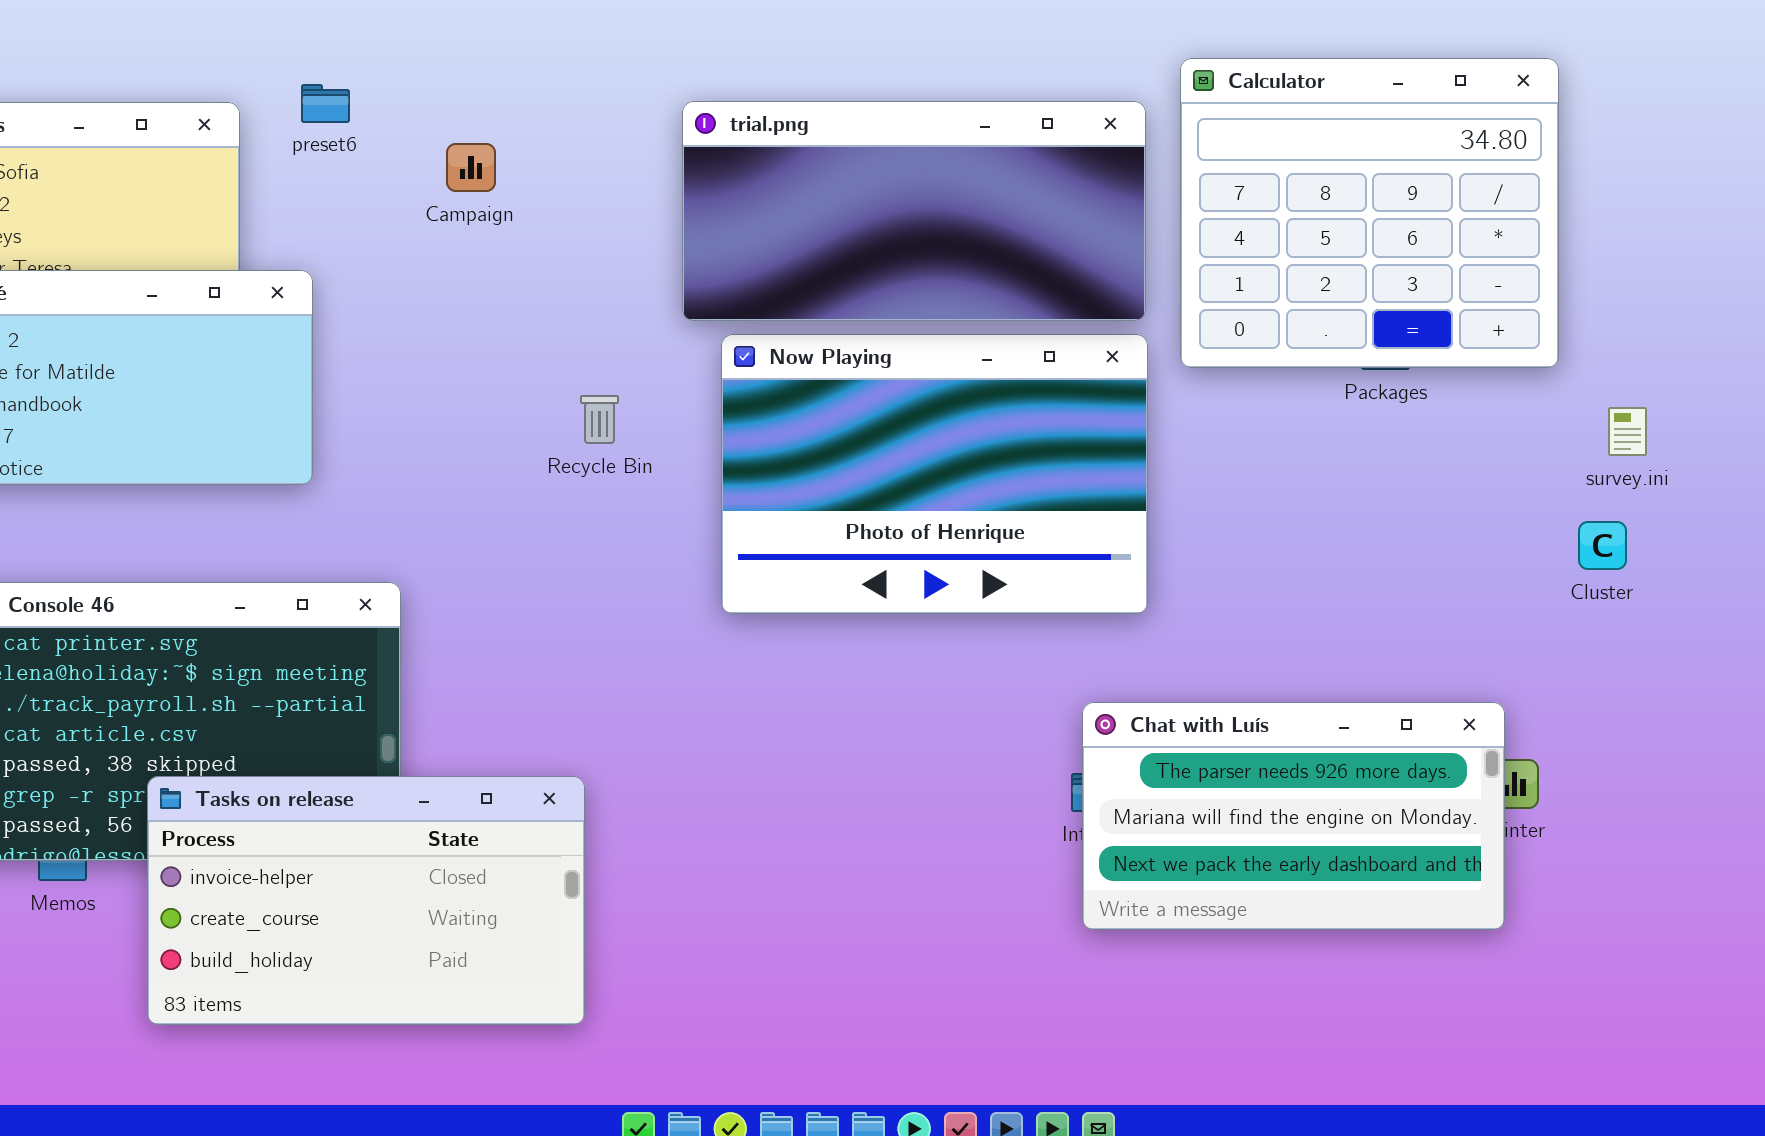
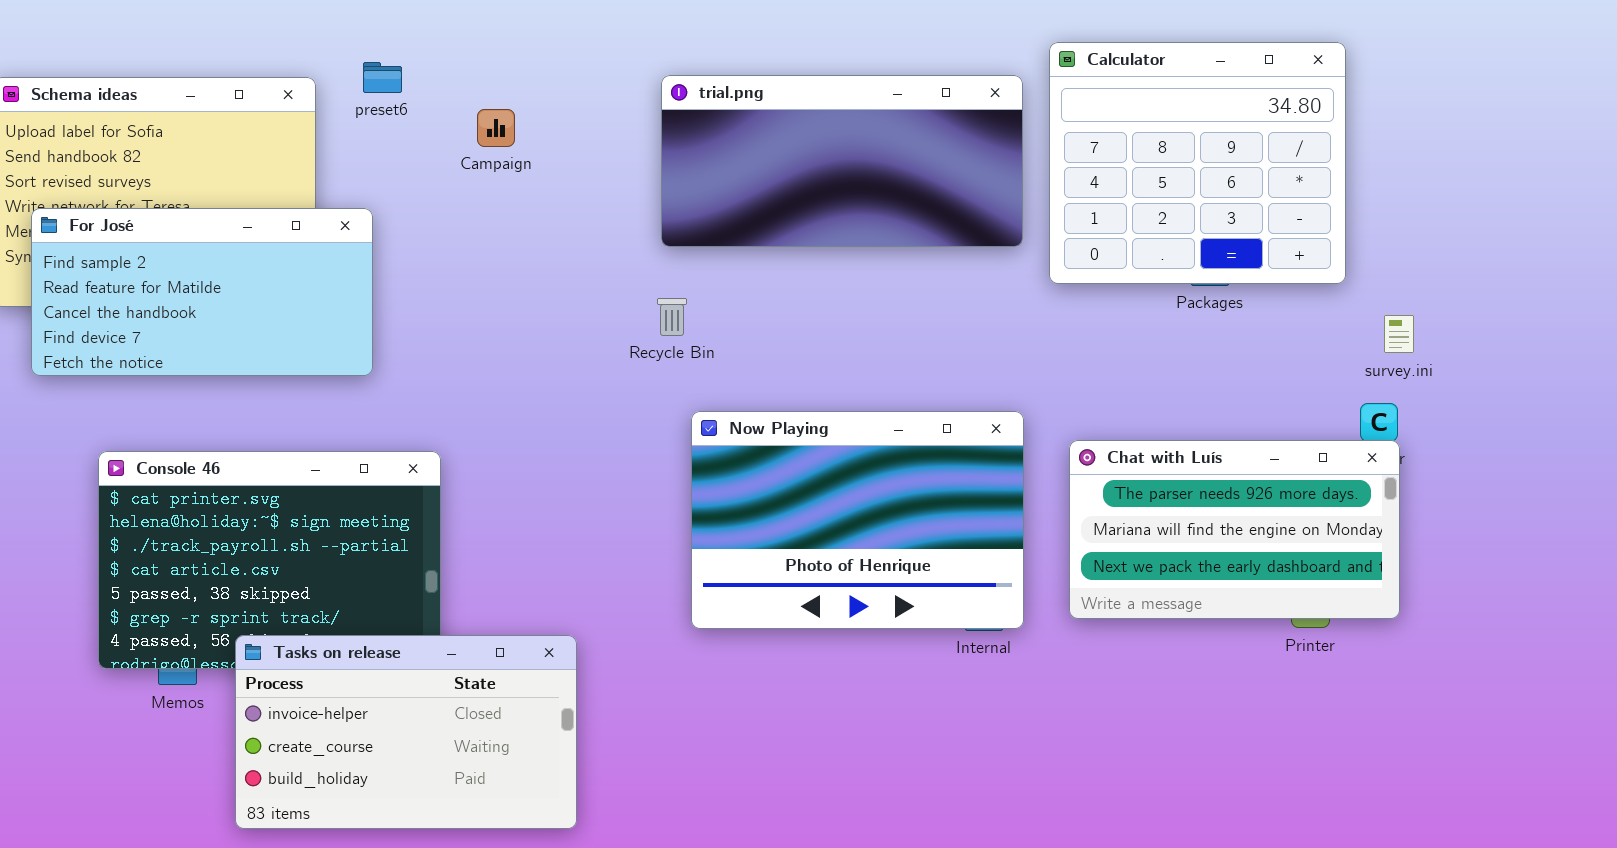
Now Playing: [721,334,1148,614] -> [691,411,1024,629], moved
Recycle Bin: [580,395,619,444] -> [657,298,687,336], moved
Chat with Luís: [1082,702,1505,930] -> [1069,440,1400,619], moved
Tasks on release: [147,776,585,1025] -> [235,635,577,829], moved

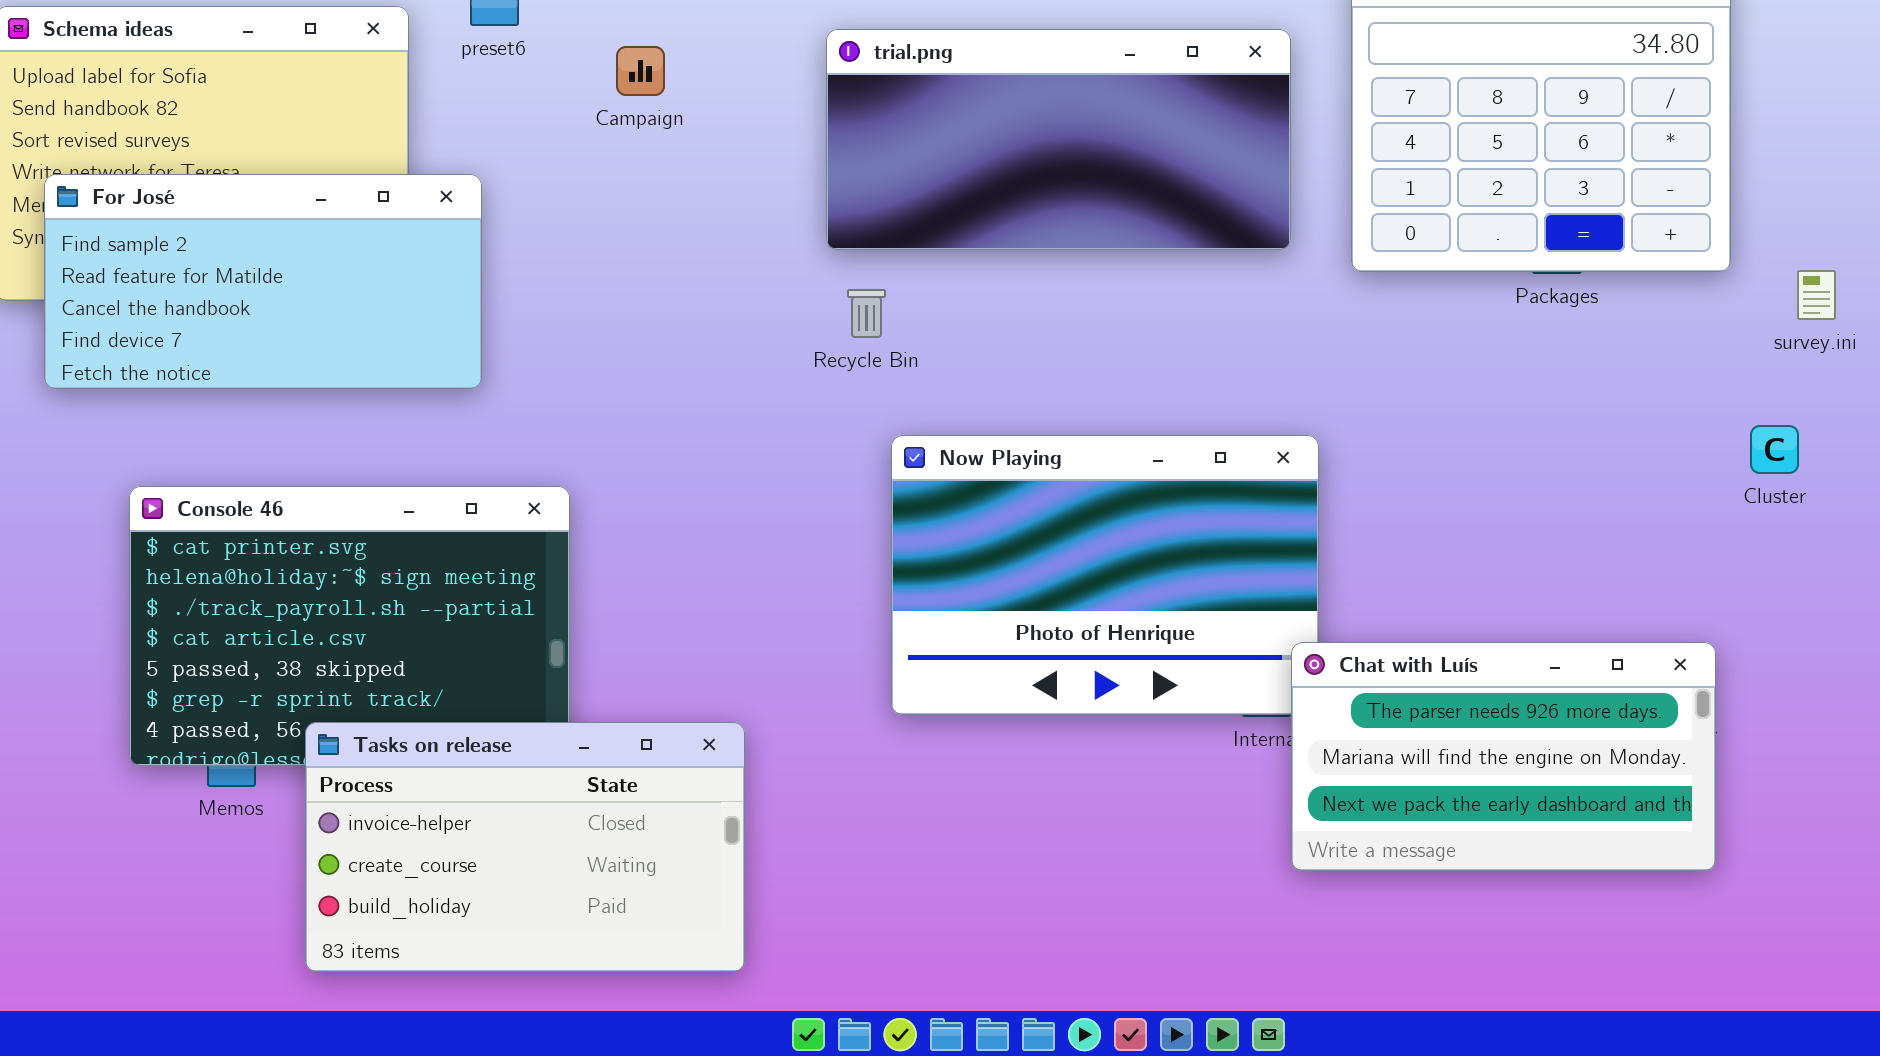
trial.png: [661,75,1023,247] -> [826,29,1291,250], moved
survey.ini: [1384,315,1414,353] -> [1797,270,1836,320], moved
Chat with Luís: [1069,440,1400,619] -> [1291,642,1716,871], moved

